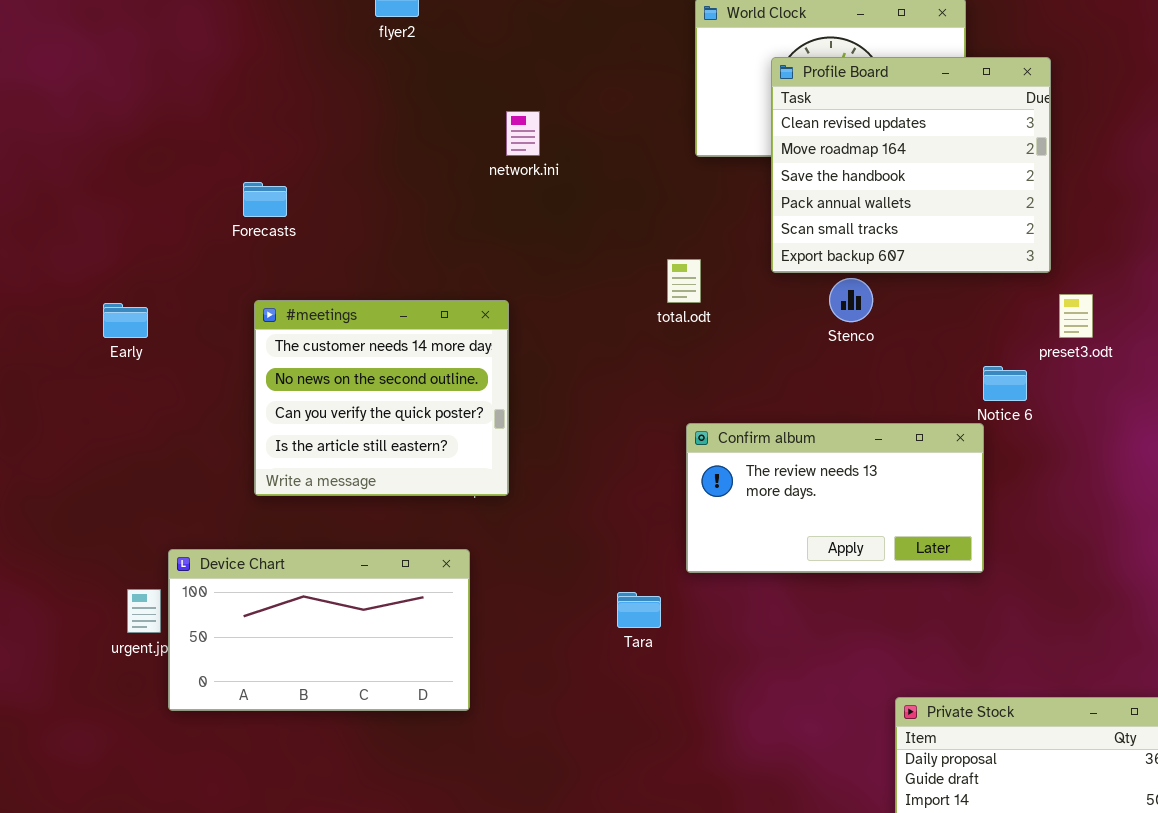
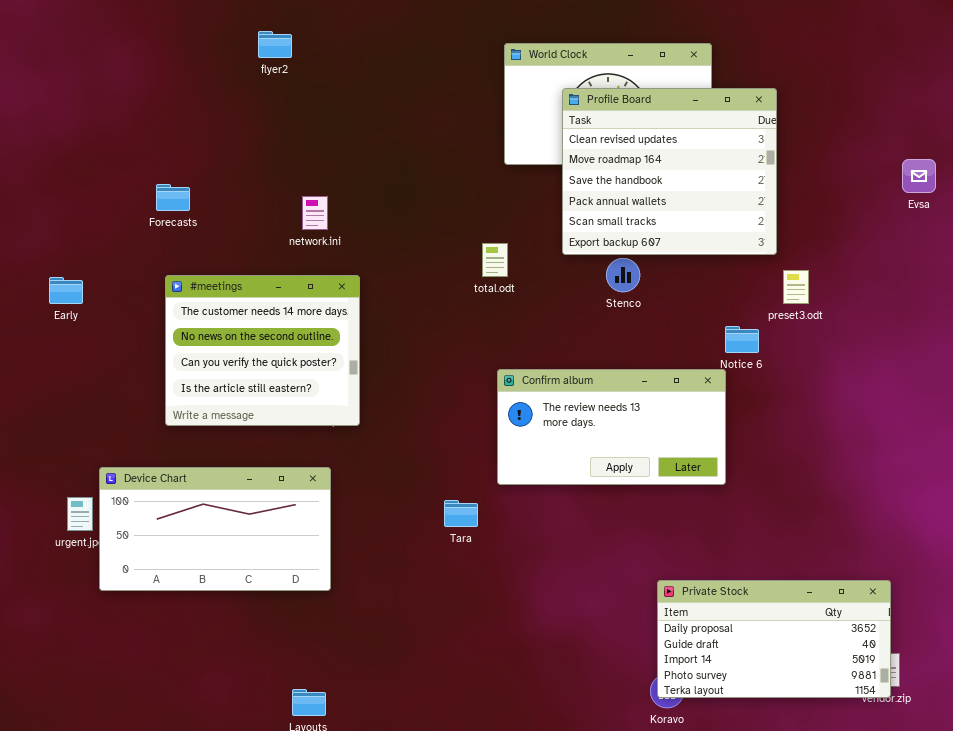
network.ini: [506,111,540,156] -> [302,196,328,230], moved

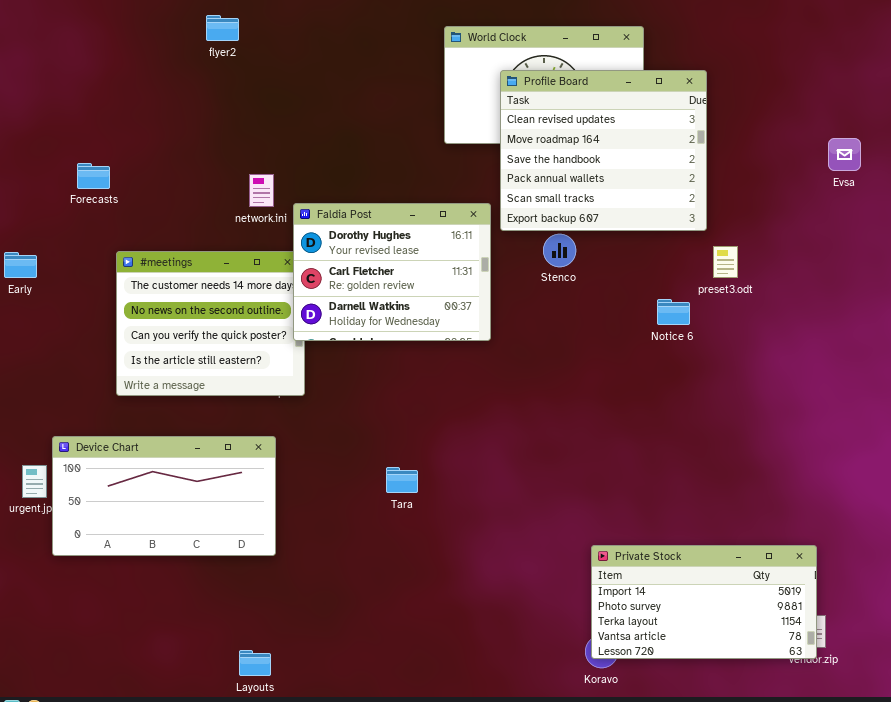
Forecasts: [156,184,190,211] -> [77,163,110,189], moved
Faldia Post: none -> [293,203,491,341], opened
Confirm album: [497,369,726,485] -> none, closed
Private Stock: [657,580,891,698] -> [591,545,817,659], scrolled down 2 rows

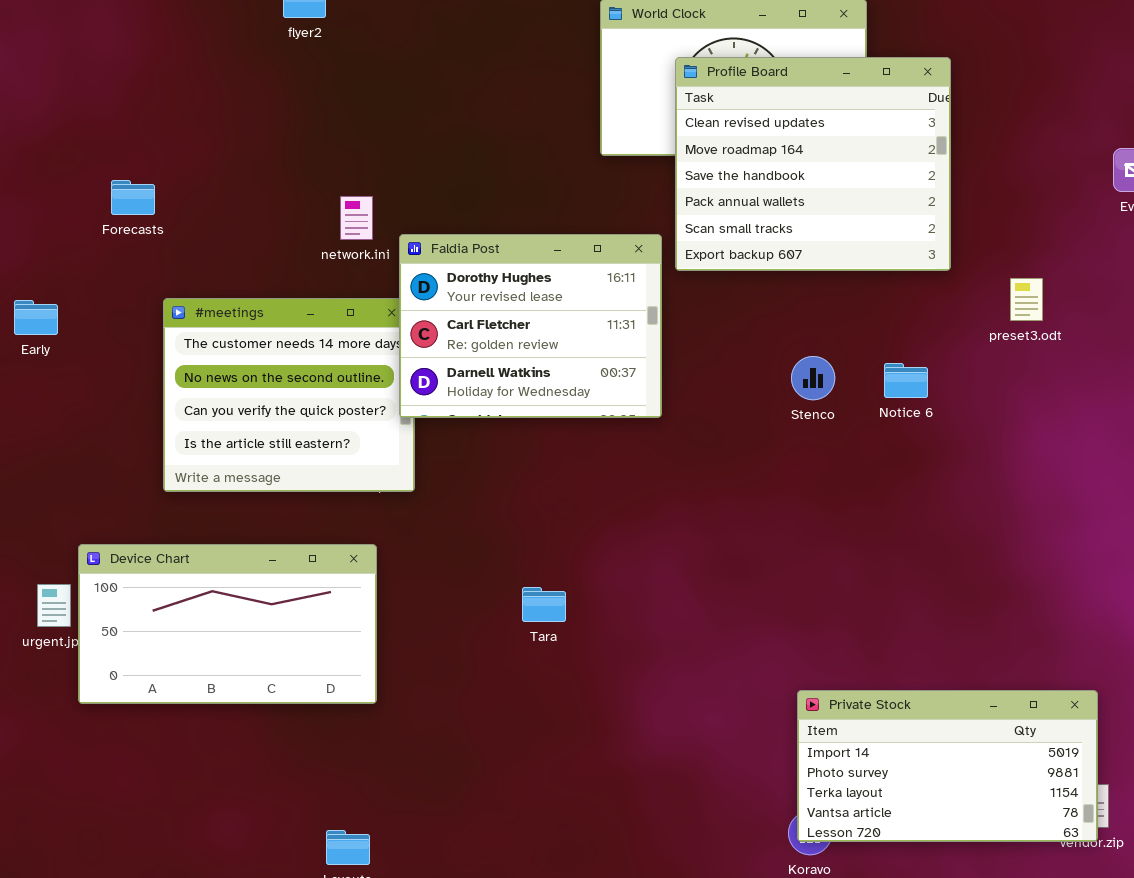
Stenco: [543,234,576,267] -> [791,356,835,400], moved
preset3.odt: [713,246,738,278] -> [1010,278,1043,321], moved

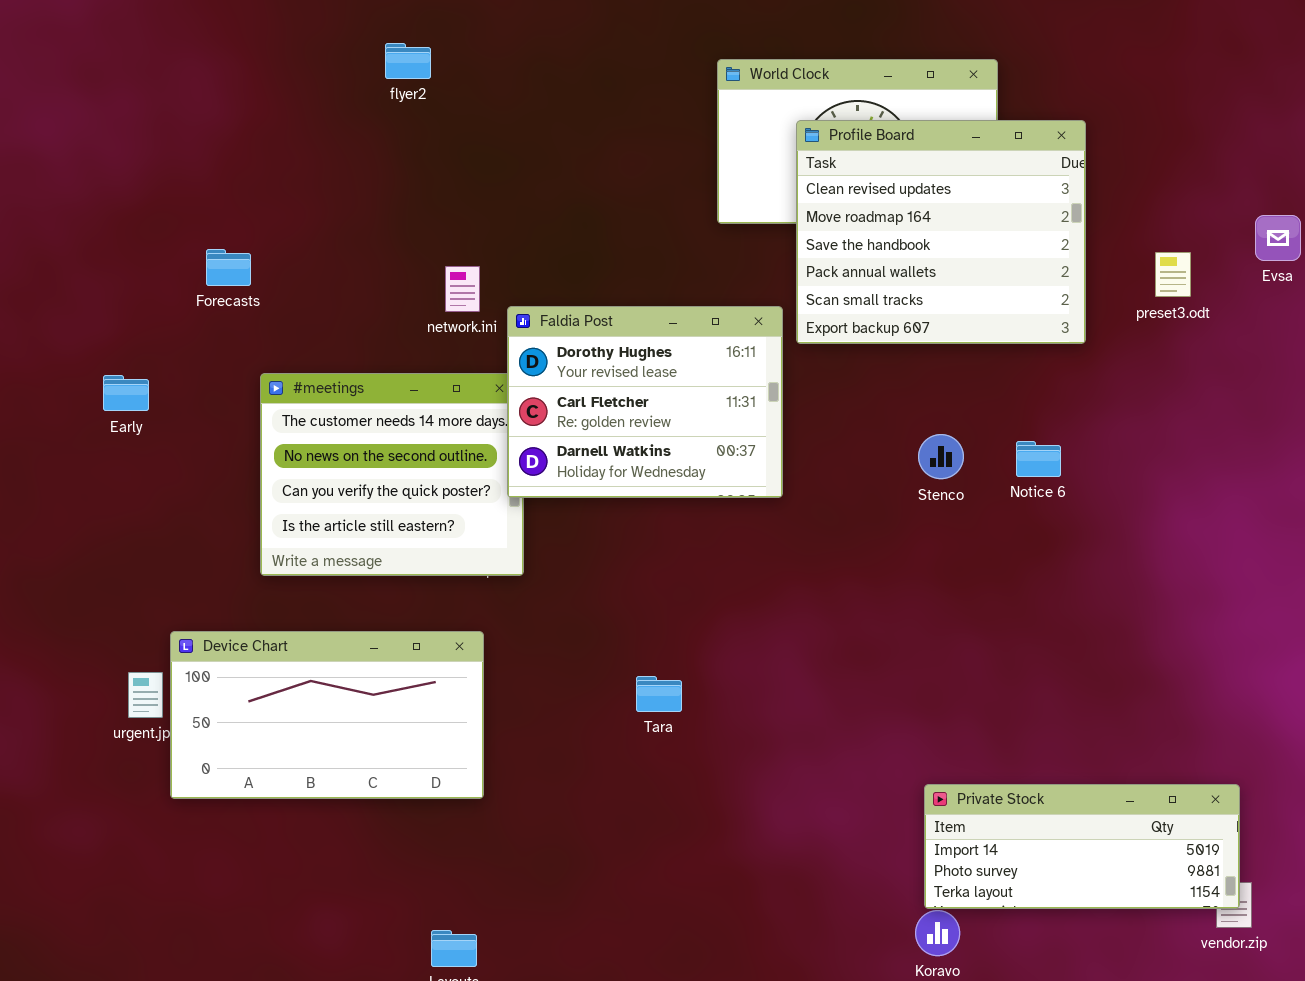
preset3.odt: [1010,278,1043,321] -> [1155,252,1191,297], moved
Private Stock: [797,690,1098,842] -> [924,784,1240,909], resized

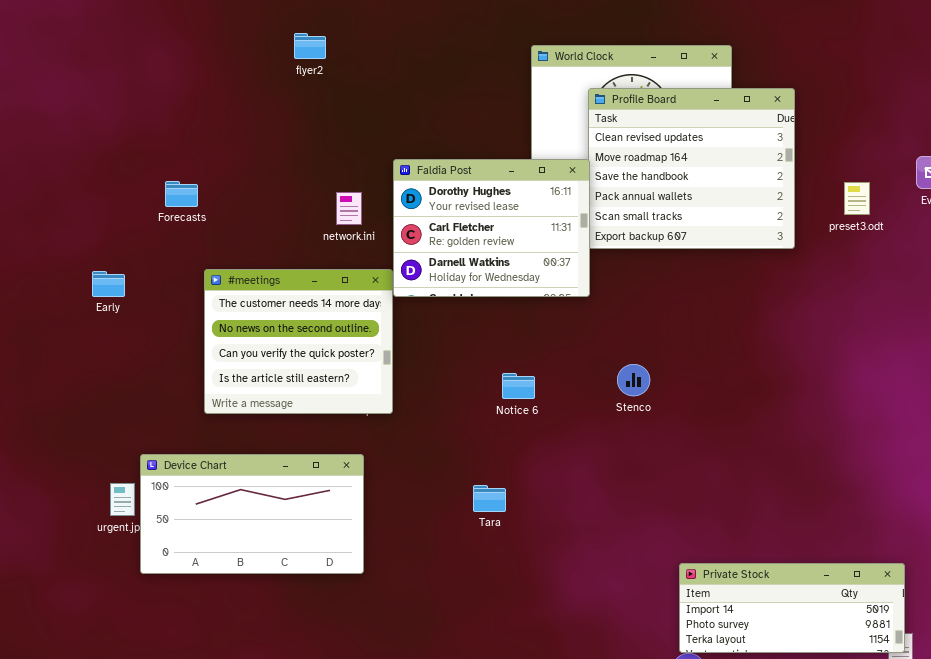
Faldia Post: [507,306,783,498] -> [393,159,590,297], moved
Stenco: [918,434,964,479] -> [617,364,650,396], moved
Notice 6: [1016,441,1061,477] -> [502,373,535,399], moved

